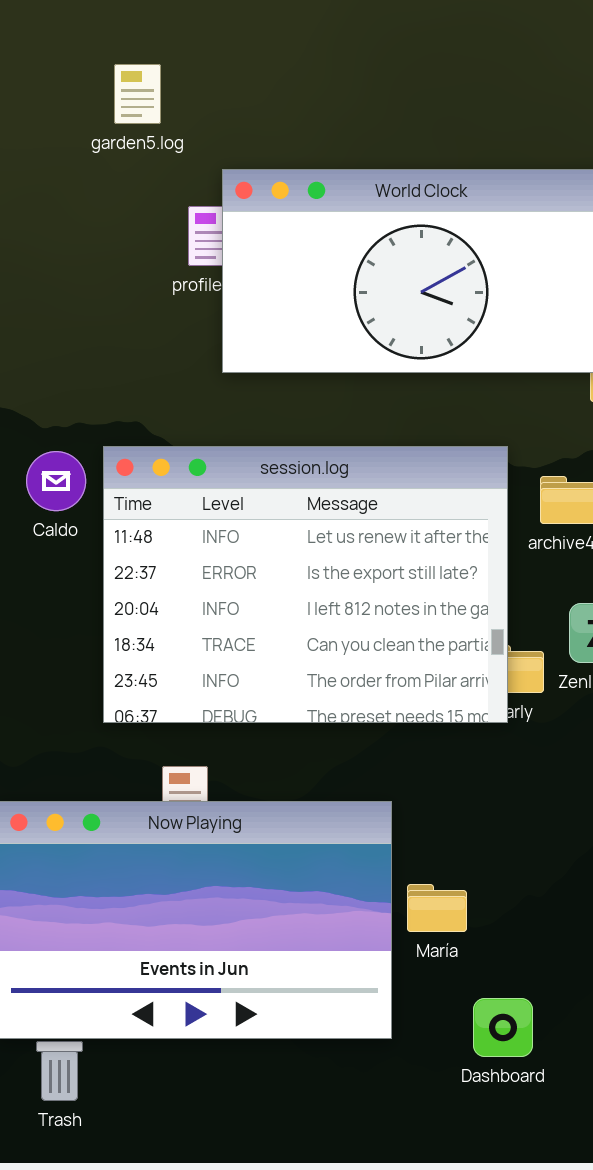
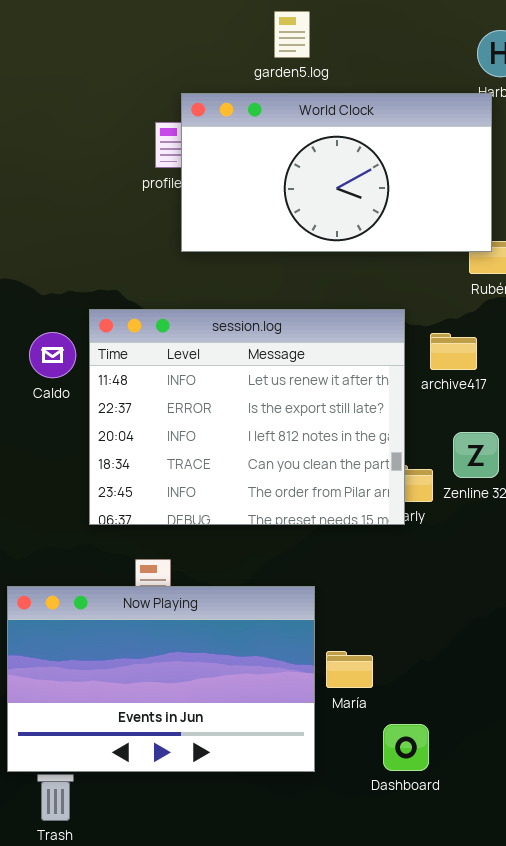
garden5.log: [114,64,161,124] -> [274,11,310,58], moved
Caldo: [26,451,86,511] -> [29,332,76,378], moved
Dashboard: [473,998,533,1057] -> [383,724,429,771], moved

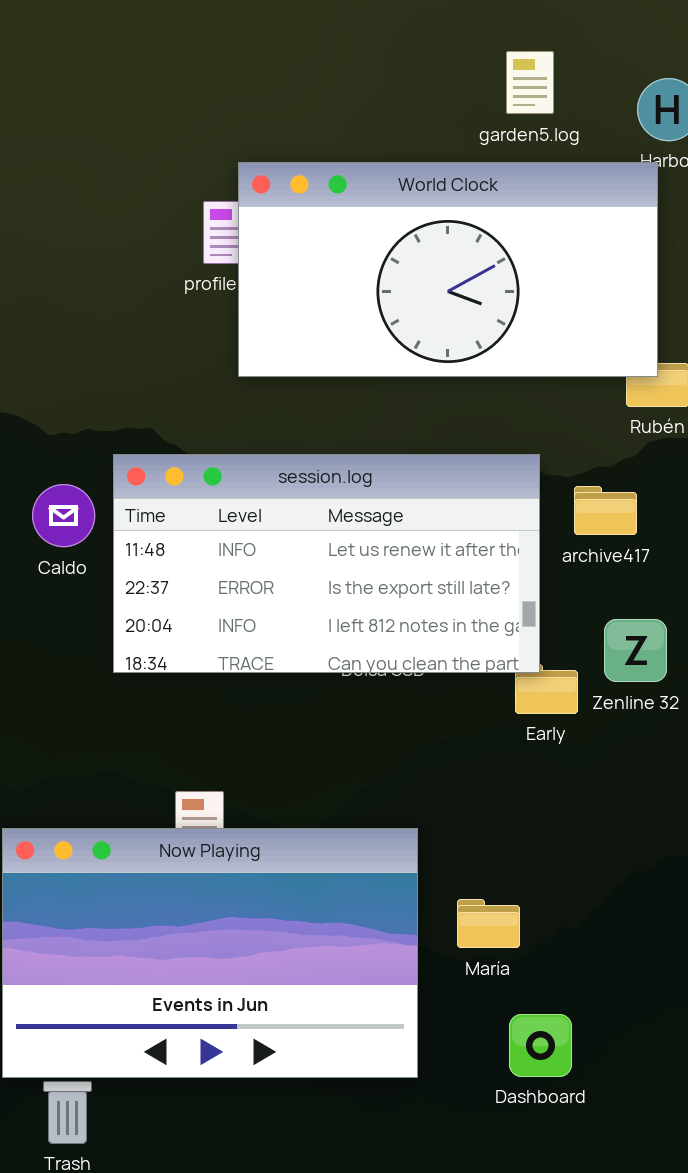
garden5.log: [274,11,310,58] -> [506,51,554,114], moved
session.log: [89,309,405,525] -> [113,454,540,673], resized
María: [326,651,373,688] -> [457,899,520,948], moved

